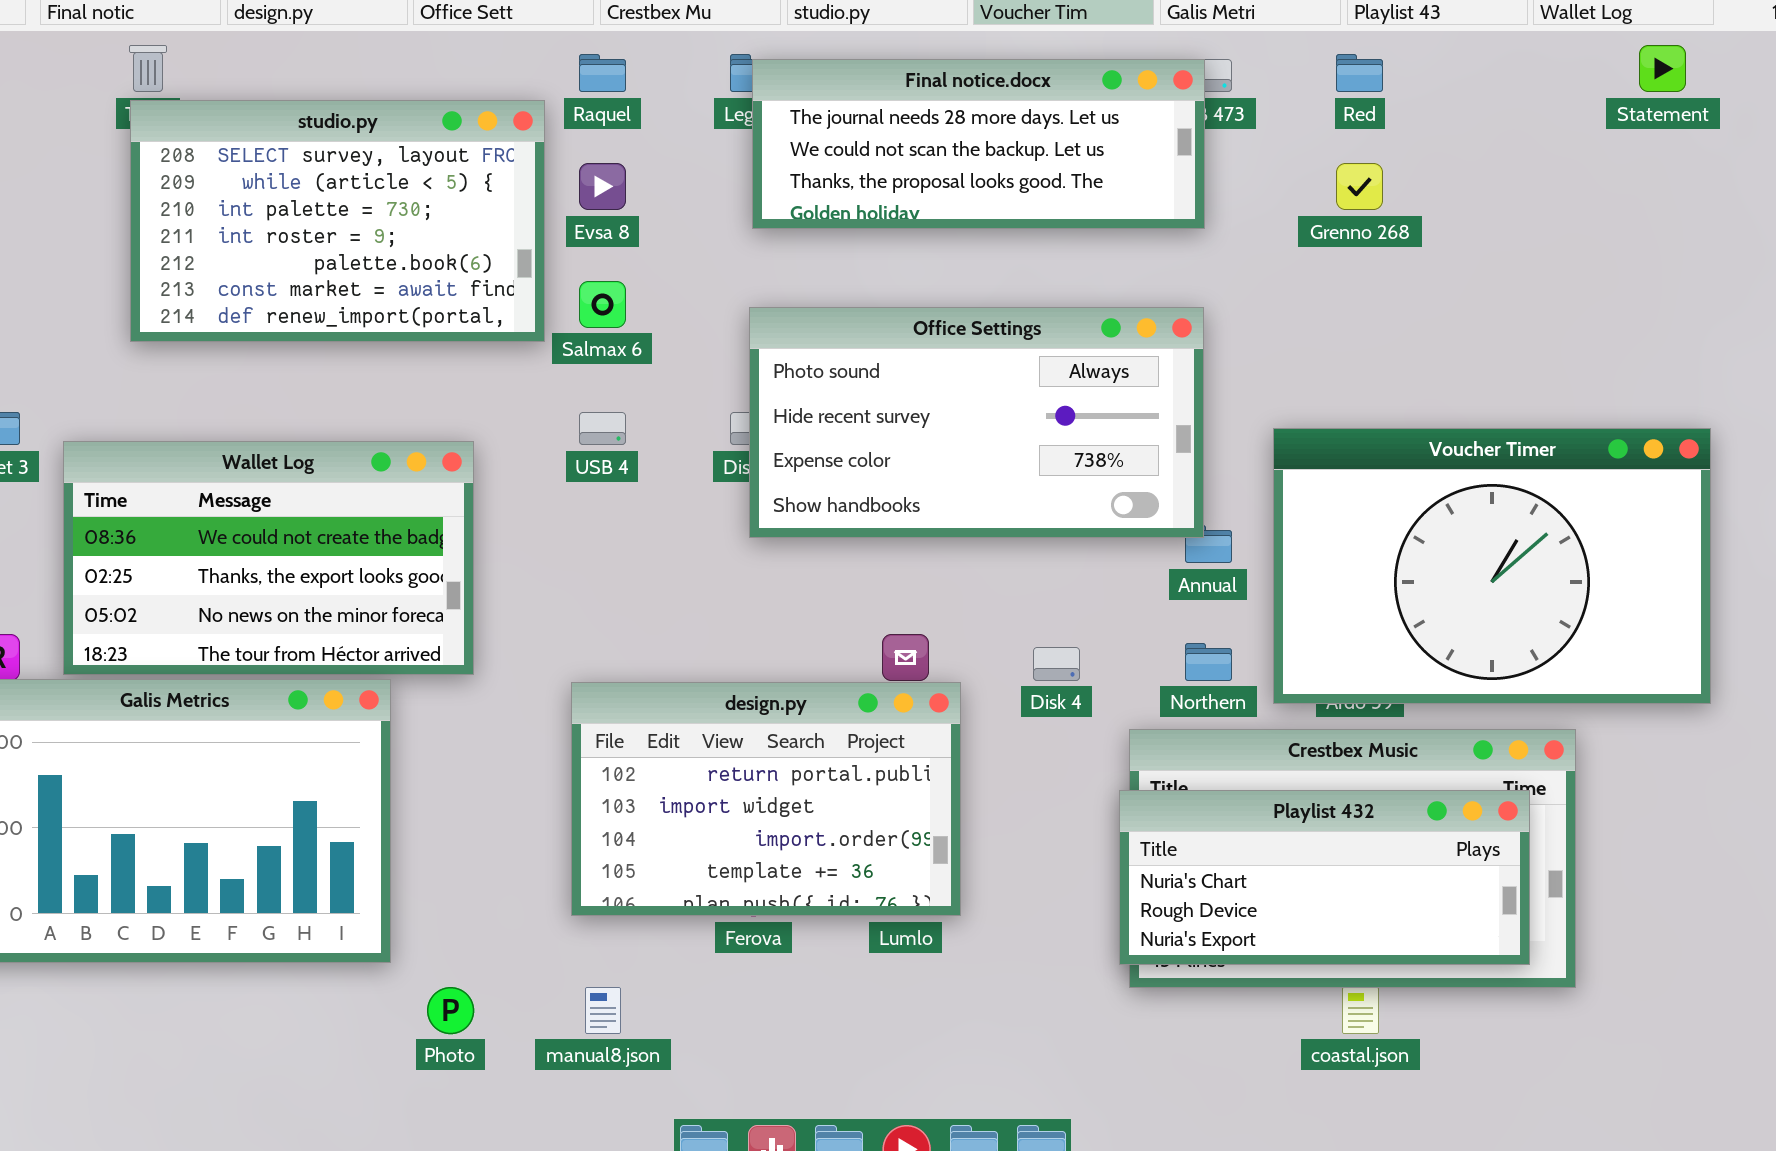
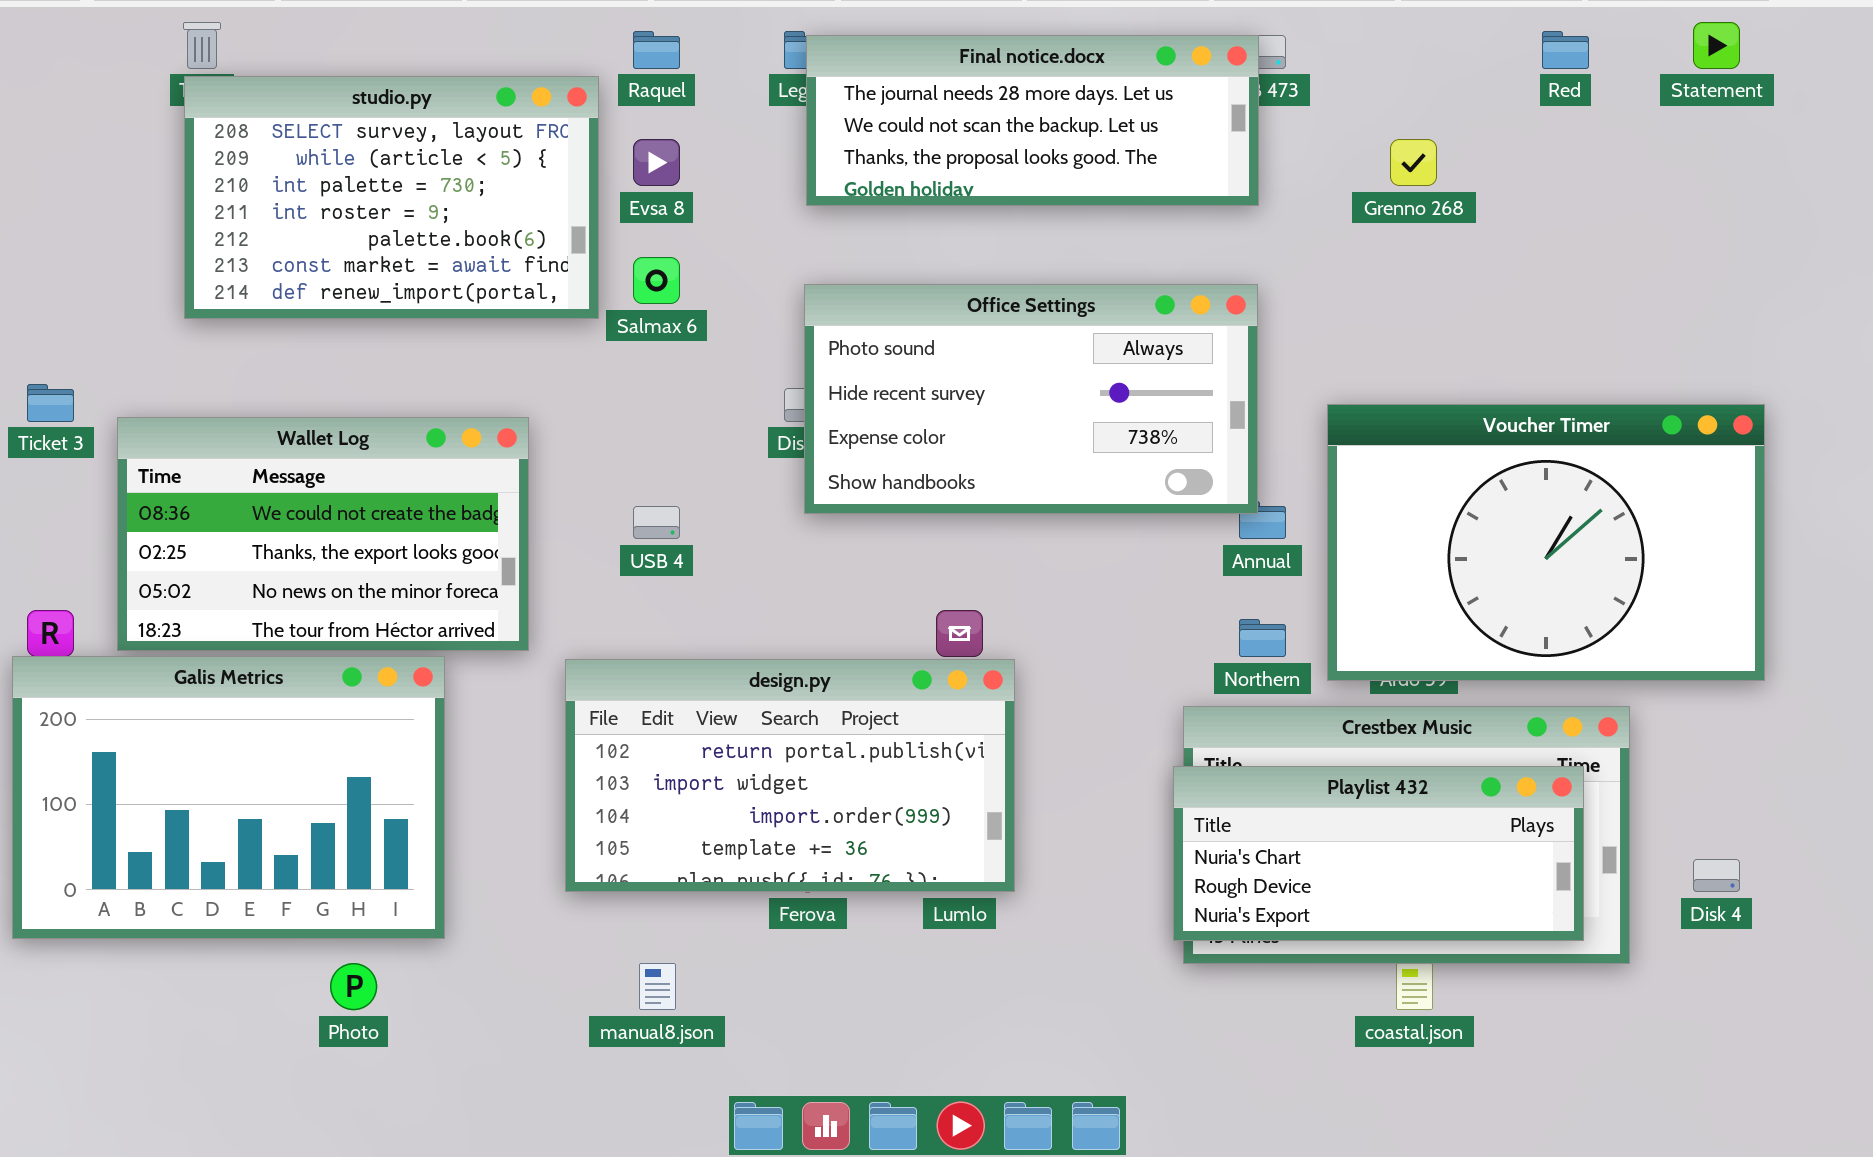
Red: [1336,54,1383,92] -> [1542,31,1589,69], moved
USB 4: [579,412,626,445] -> [633,506,680,539], moved
Disk 4: [1033,647,1080,681] -> [1693,859,1740,892], moved
design.py: [571,682,961,916] -> [565,659,1015,892], resized
Photo: [427,987,474,1034] -> [330,963,377,1010], moved

